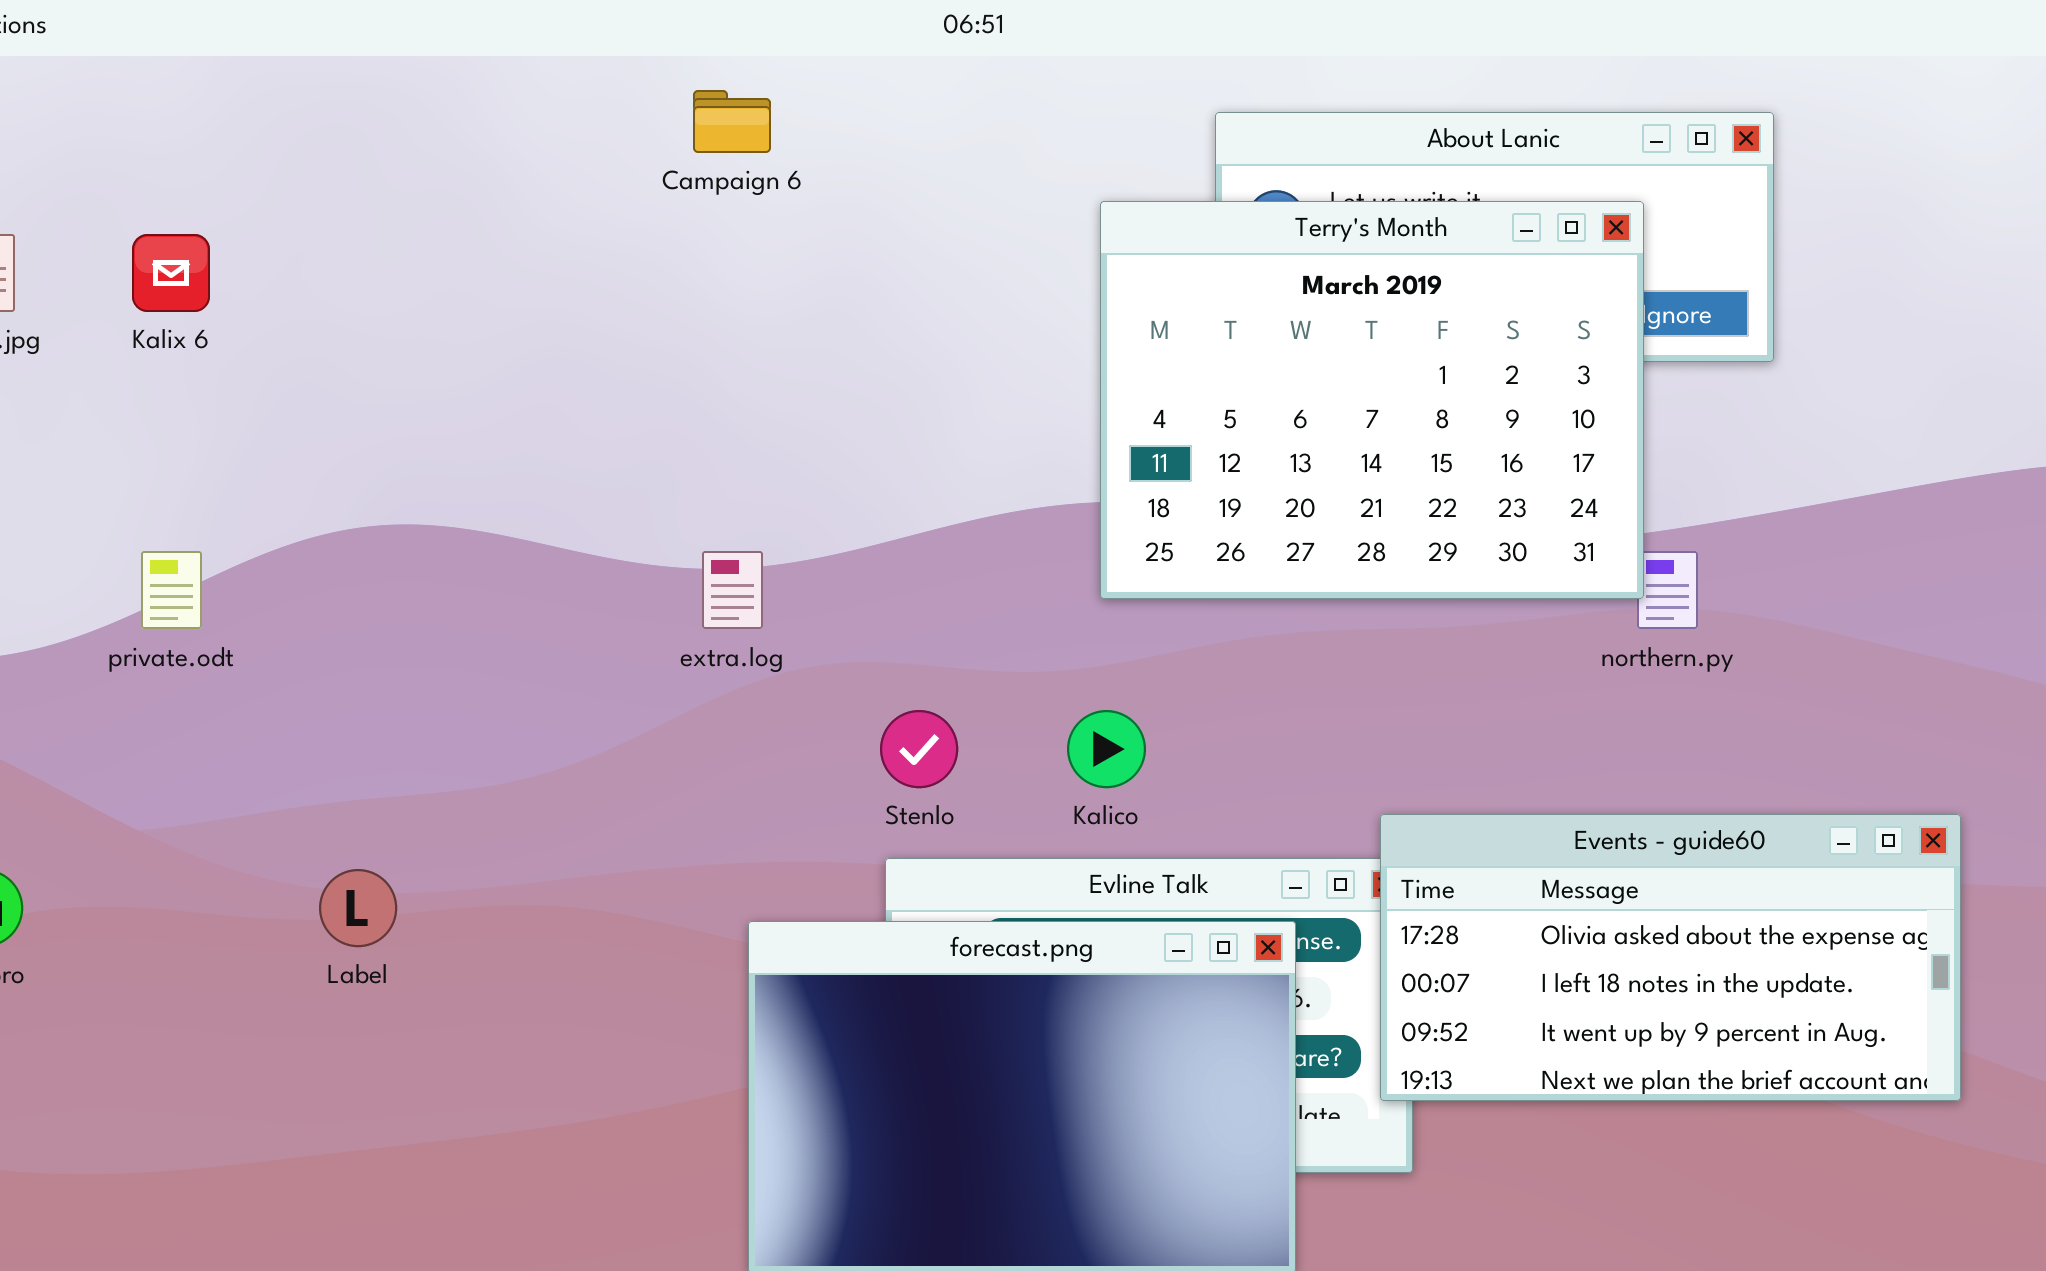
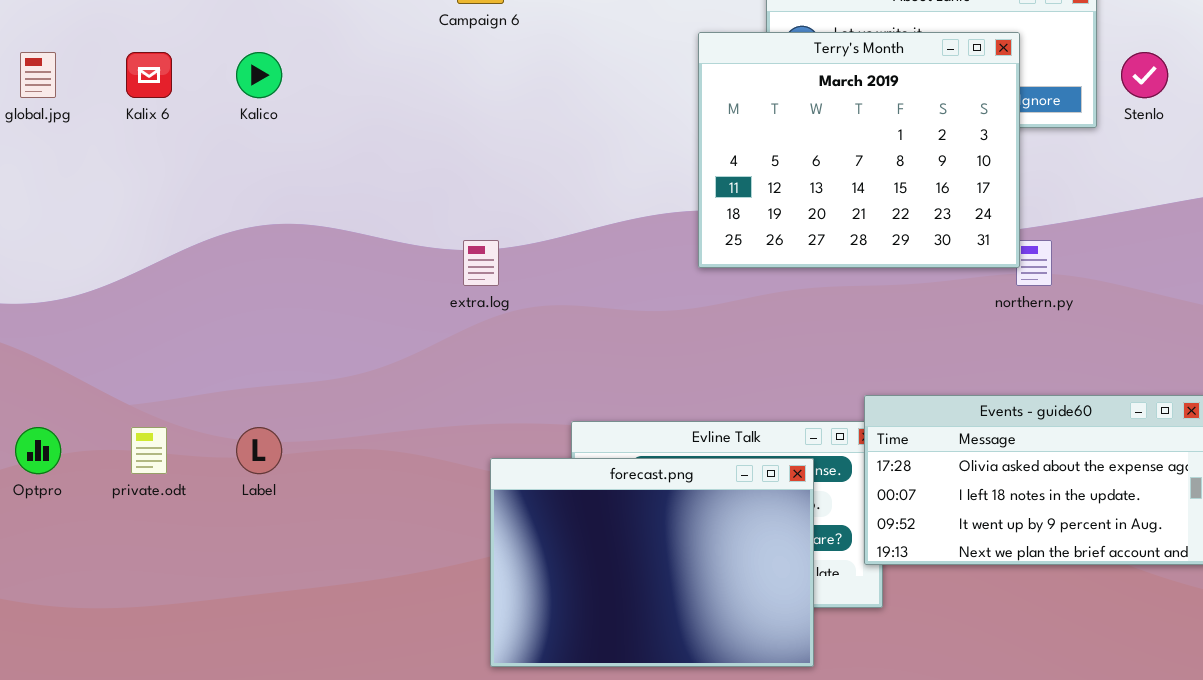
private.odt: [141,551,202,629] -> [131,427,167,474], moved
Stenlo: [880,710,958,788] -> [1121,52,1168,98], moved
Kalico: [1067,710,1146,788] -> [236,52,282,98], moved

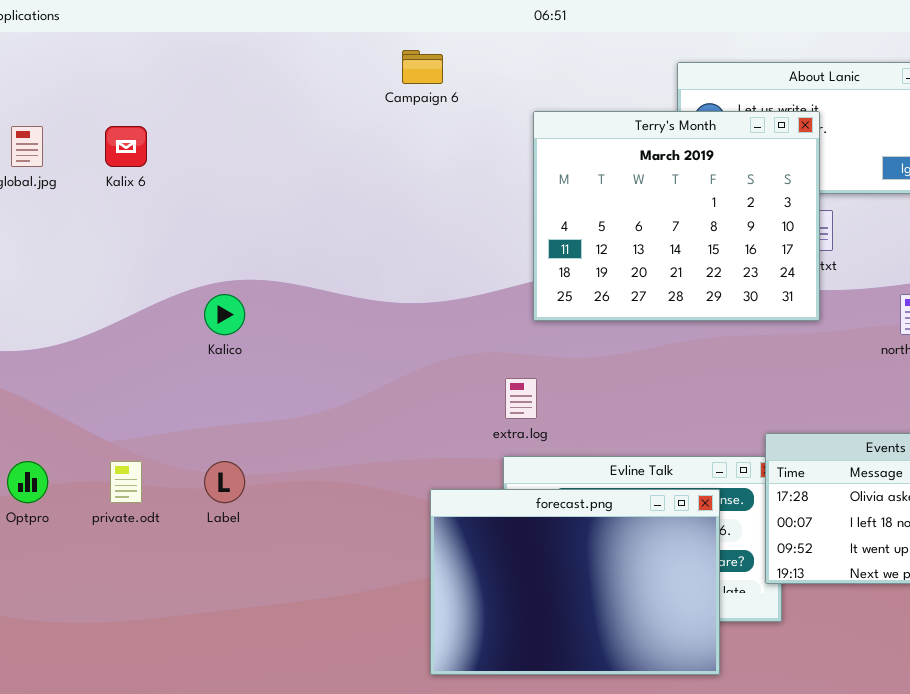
Terry's Month: [698,32,1020,268] -> [533,111,820,321], moved
Kalico: [236,52,282,98] -> [204,294,245,335], moved
extra.log: [463,240,499,286] -> [505,378,537,419], moved

